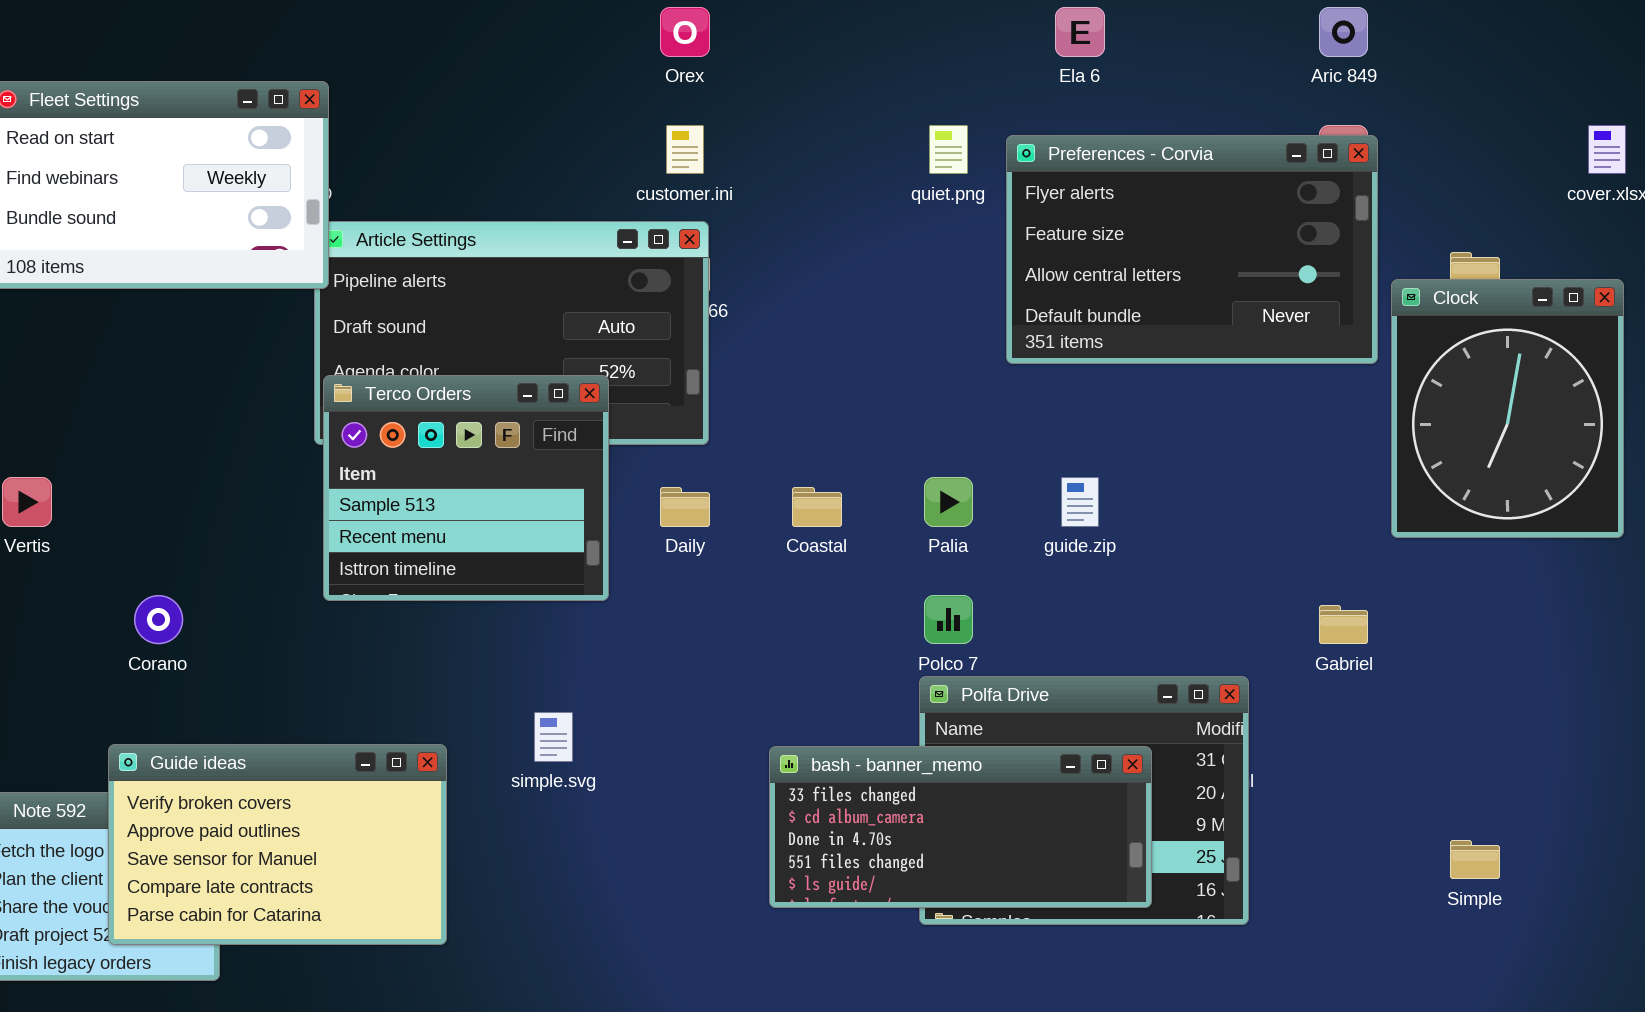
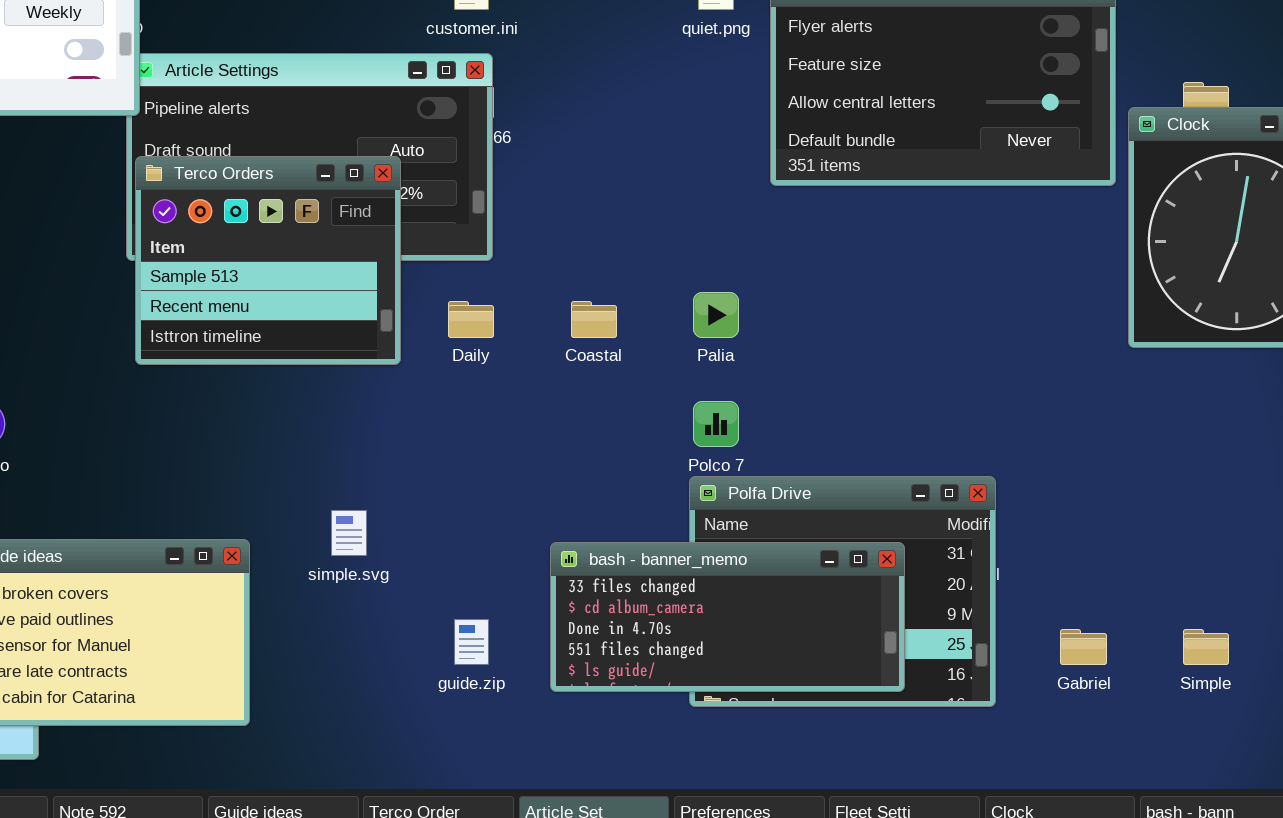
Terco Orders: [323,375,609,601] -> [135,156,401,365], moved
guide.zip: [1061,477,1099,527] -> [454,619,489,665], moved
Gabriel: [1319,605,1368,644] -> [1060,629,1107,665], moved

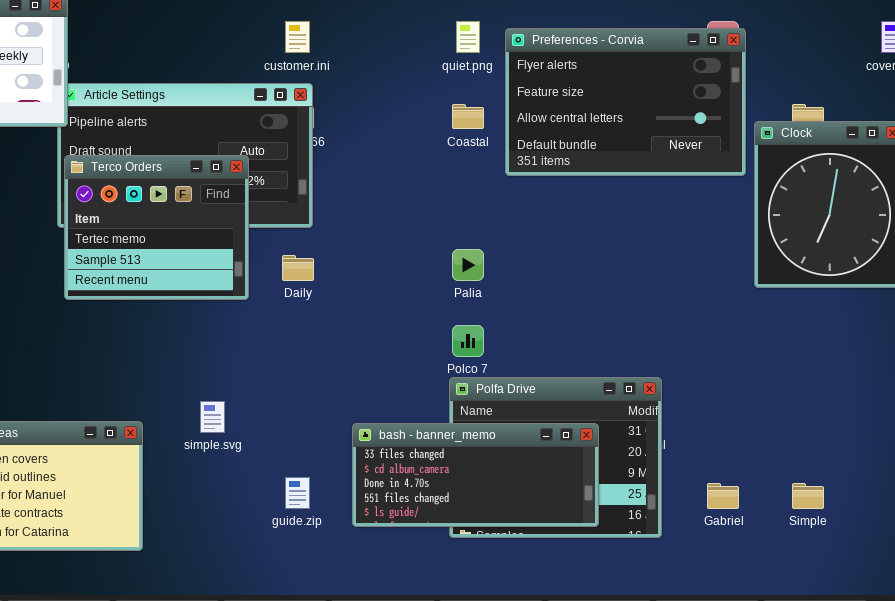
Terco Orders: [135,156,401,365] -> [64,155,249,300], scrolled up 1 row
Coastal: [571,301,617,338] -> [452,104,484,129], moved

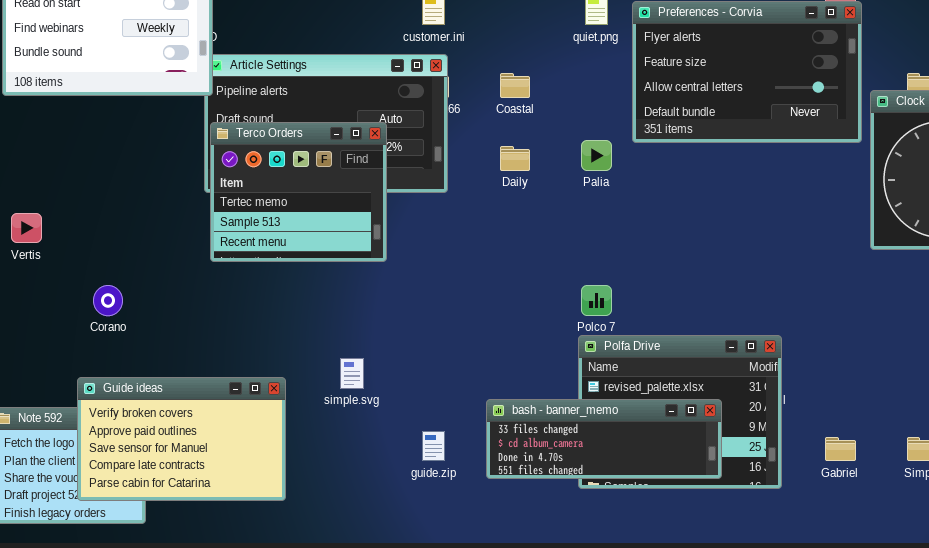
Coastal: [452,104,484,129] -> [500,73,530,98], moved
Palia: [452,249,484,281] -> [581,140,612,171], moved
Daily: [282,255,314,281] -> [500,146,530,171], moved
bash - banner_memo: [352,423,599,527] -> [486,399,722,479], resized

